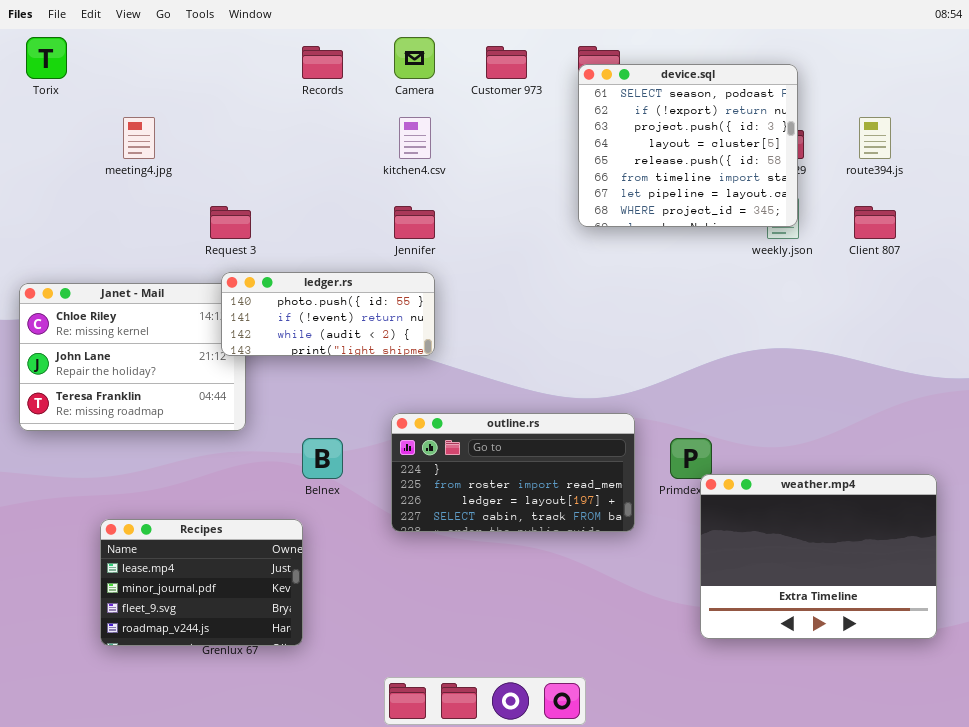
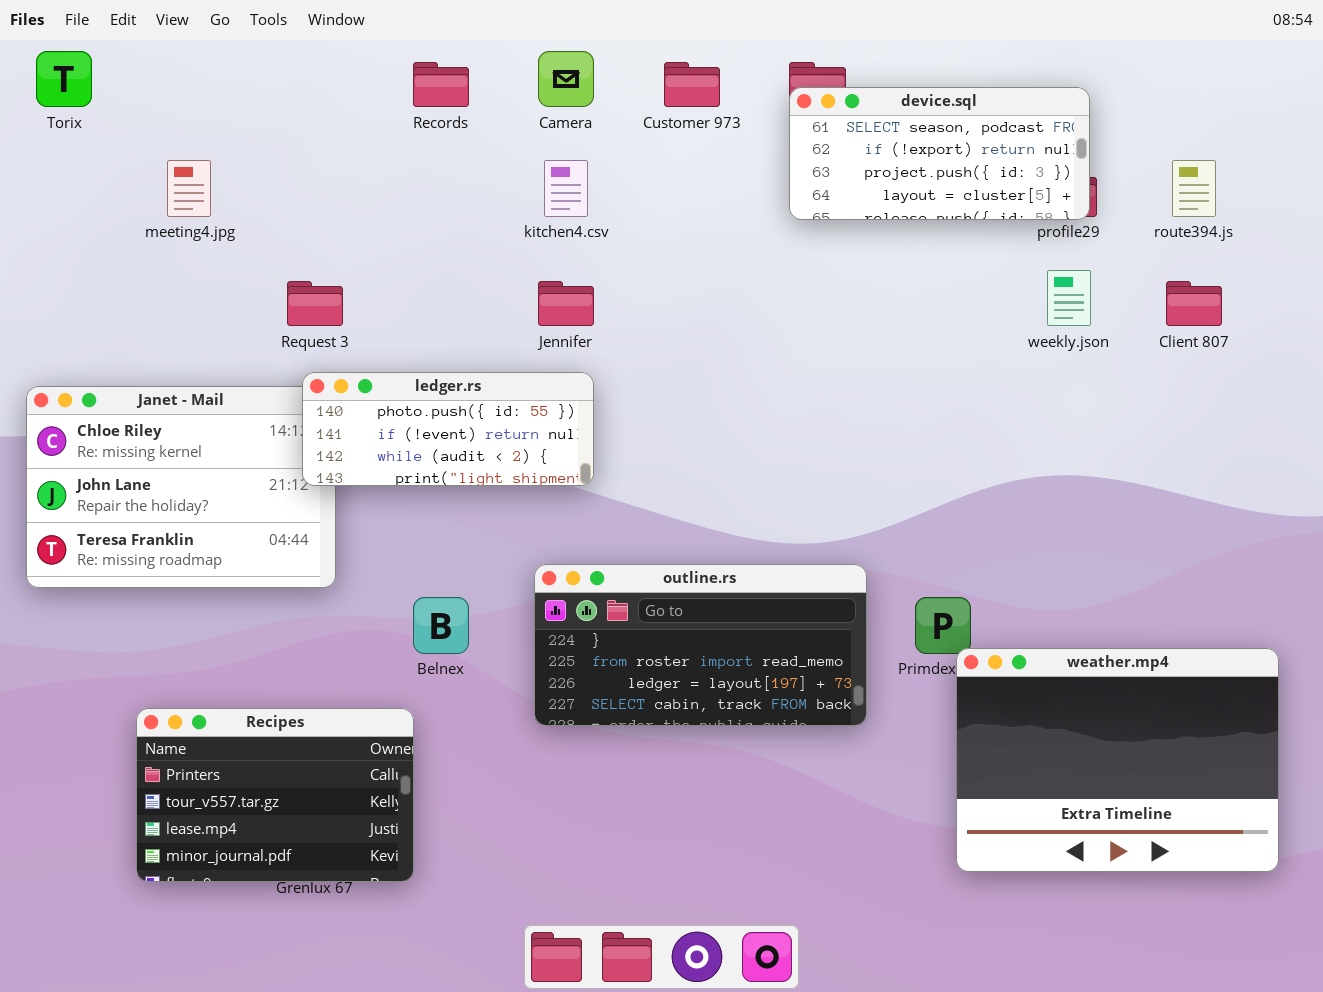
device.sql: [578,64,798,227] -> [789,87,1090,220], resized
Recipes: [100,519,303,646] -> [136,708,414,882], scrolled up 2 rows

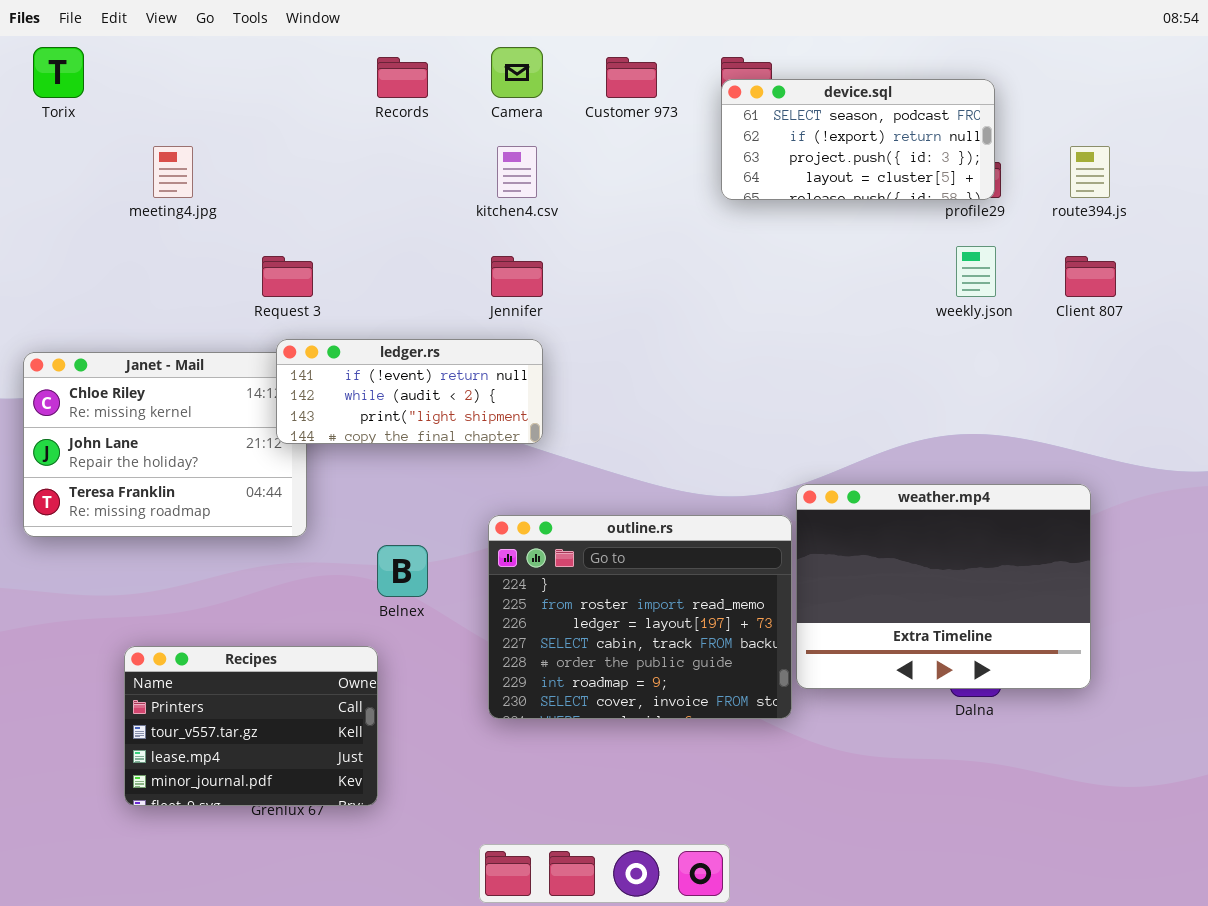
ledger.rs: [302,372,594,486] -> [276,339,543,444], scrolled down 1 row
outline.rs: [534,564,867,726] -> [488,515,792,719], resized
weather.mp4: [956,648,1279,872] -> [796,484,1091,689], moved

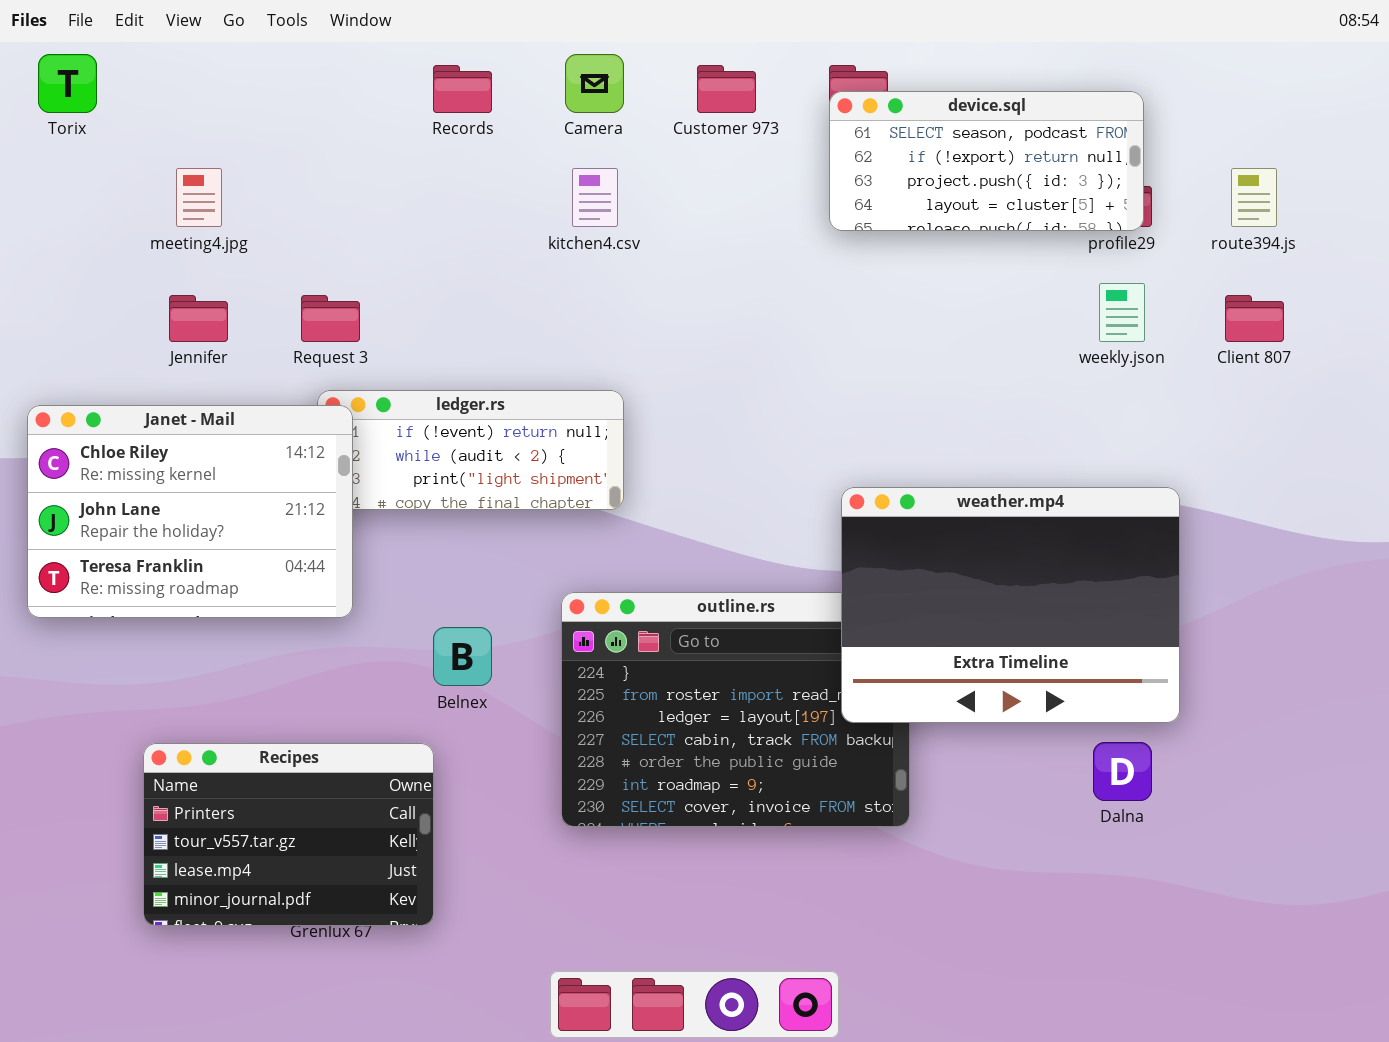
Jennifer: [491,256,543,297] -> [169,295,228,342], moved
Janet - Mail: [23,352,307,537] -> [27,405,353,618], raised
weather.mp4: [796,484,1091,689] -> [841,487,1180,723], moved

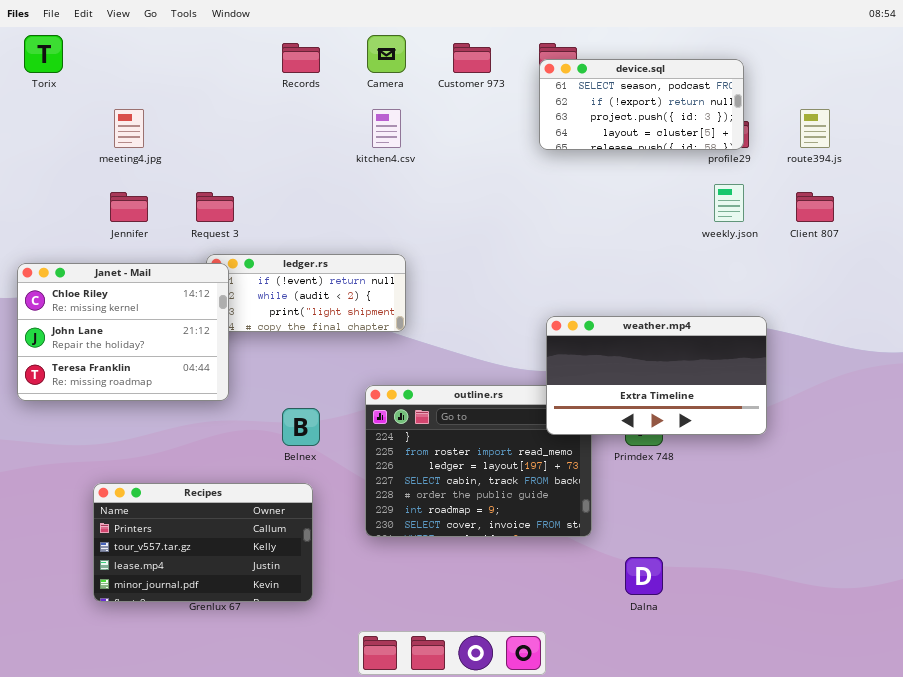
weather.mp4: [841,487,1180,723] -> [546,316,767,435], resized
Dalna: [1093,742,1152,801] -> [625,557,663,595], moved
Recipes: [143,743,434,926] -> [93,483,313,602], resized

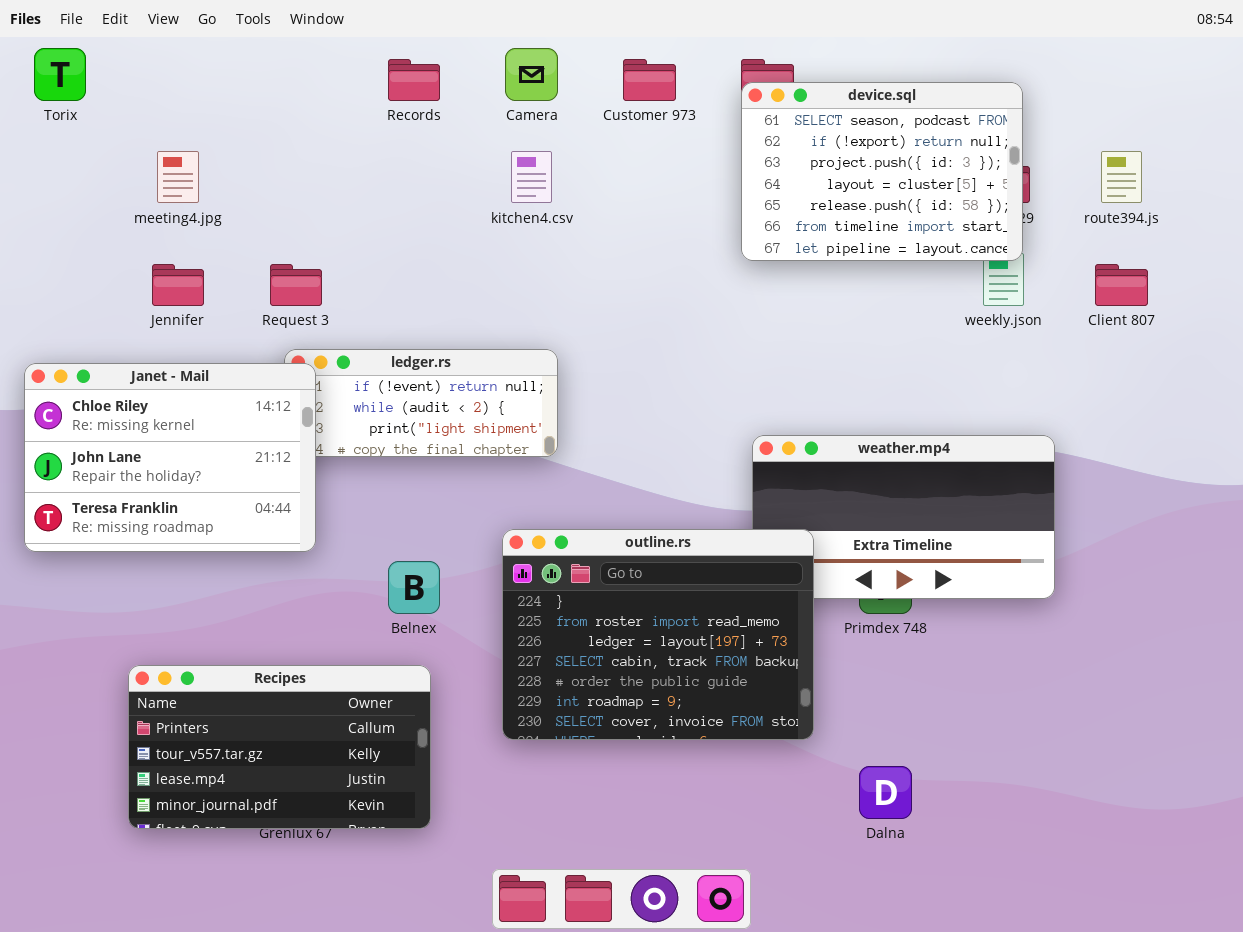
device.sql: [539,59,744,150] -> [741,82,1023,261], resized
outline.rs: [365,385,592,537] -> [502,529,814,740], raised

